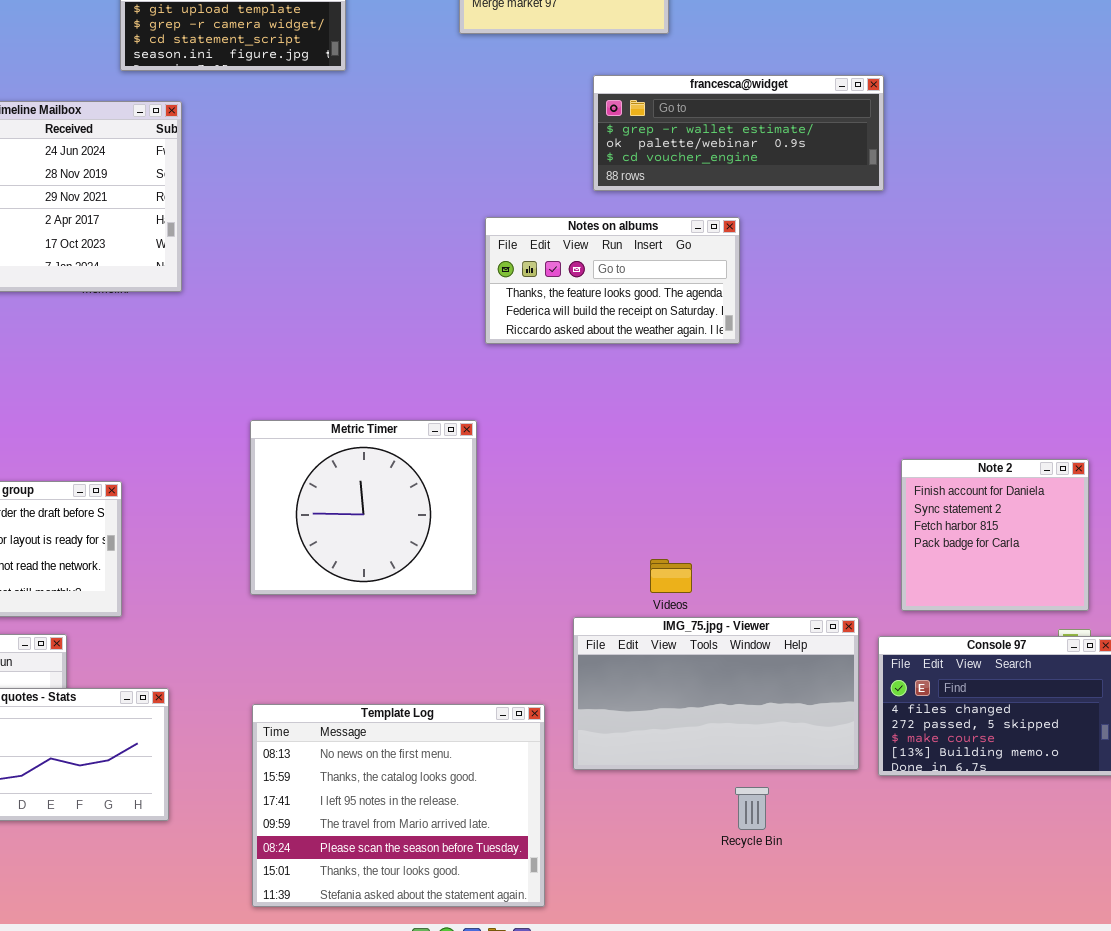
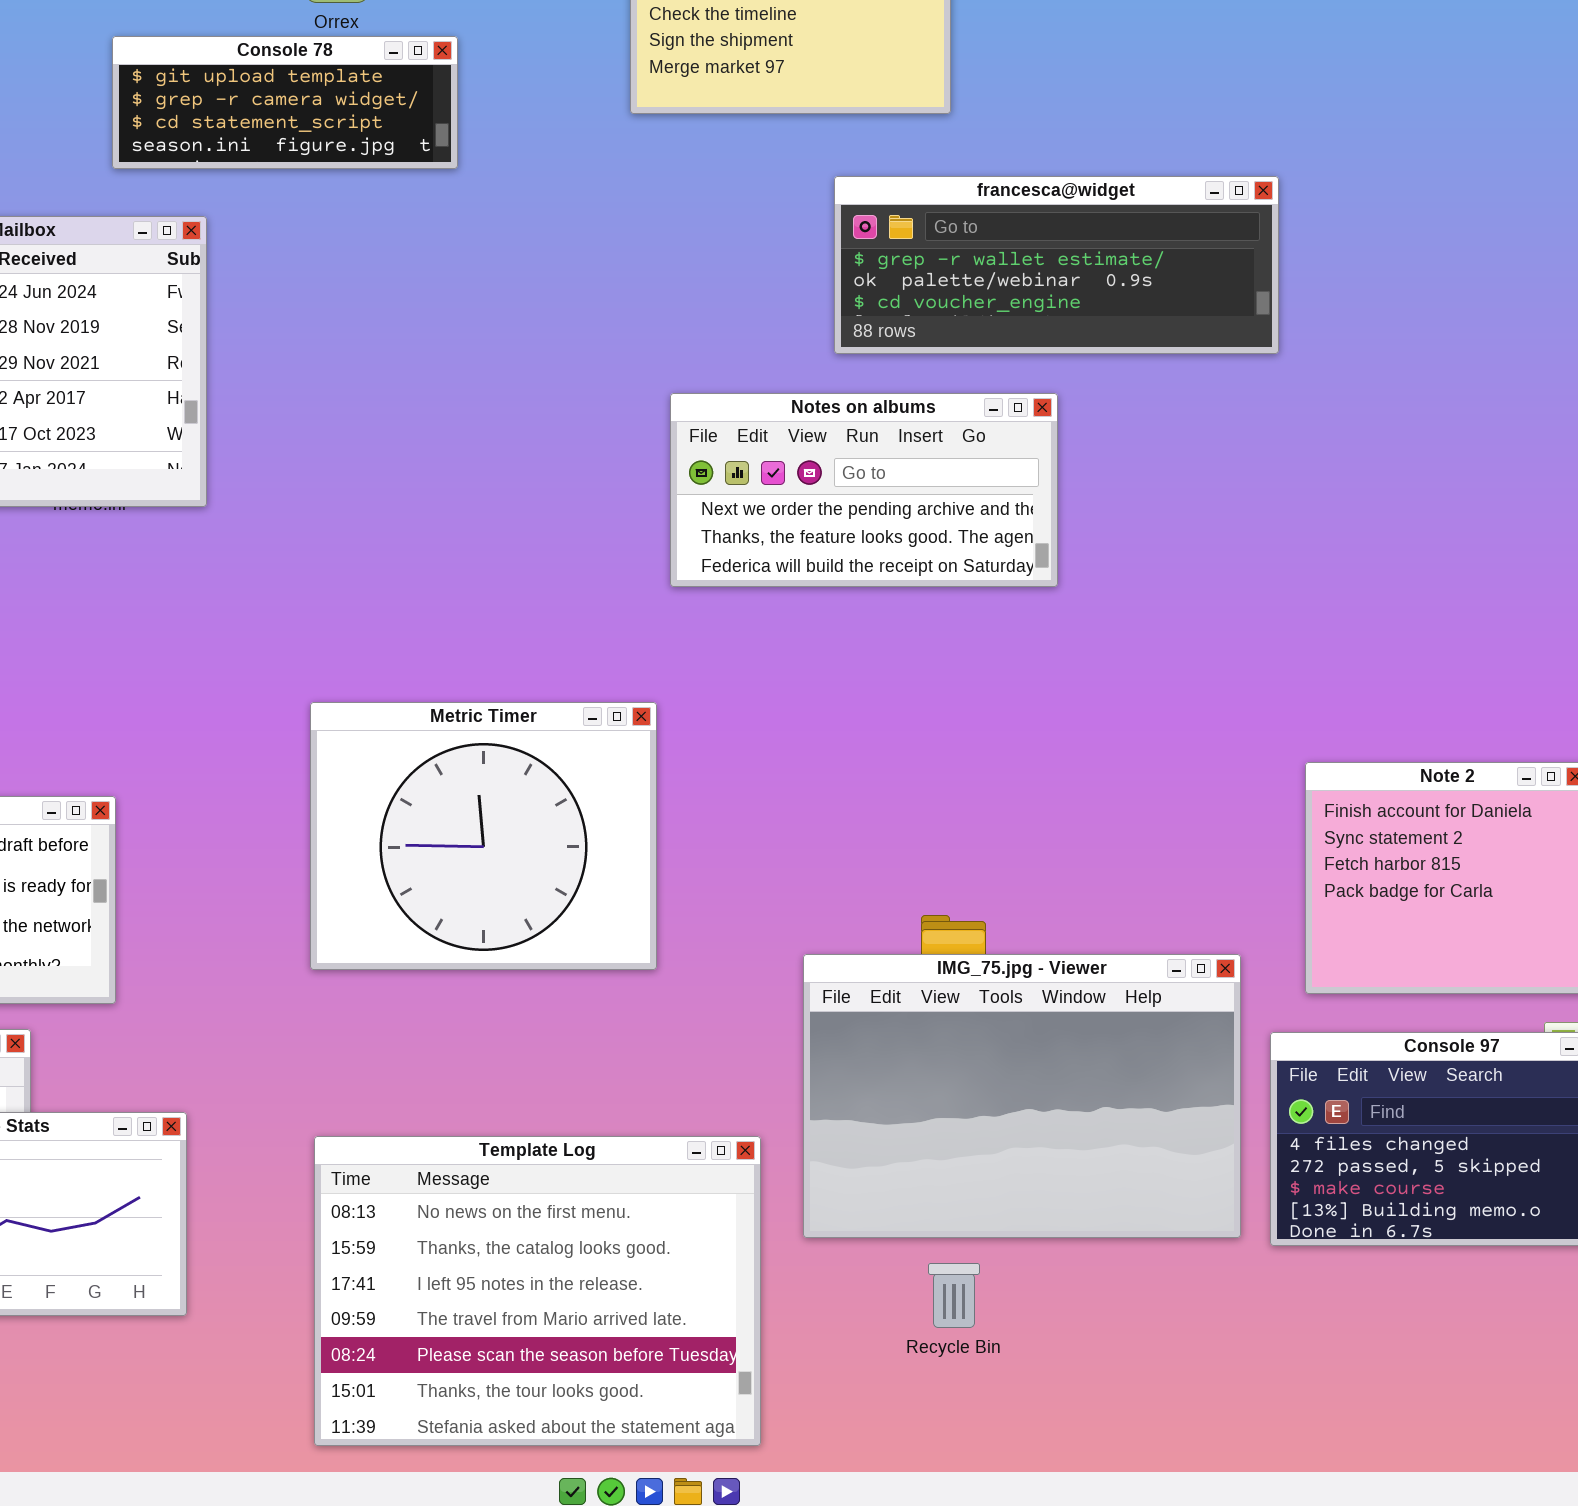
Notes on albums: [485,217,740,344] -> [670,393,1058,587], scrolled up 1 row
IMG_75.jpg - Viewer: [573,617,859,770] -> [803,954,1241,1238], resized
Recycle Bin: [735,787,769,830] -> [928,1263,980,1328], moved

